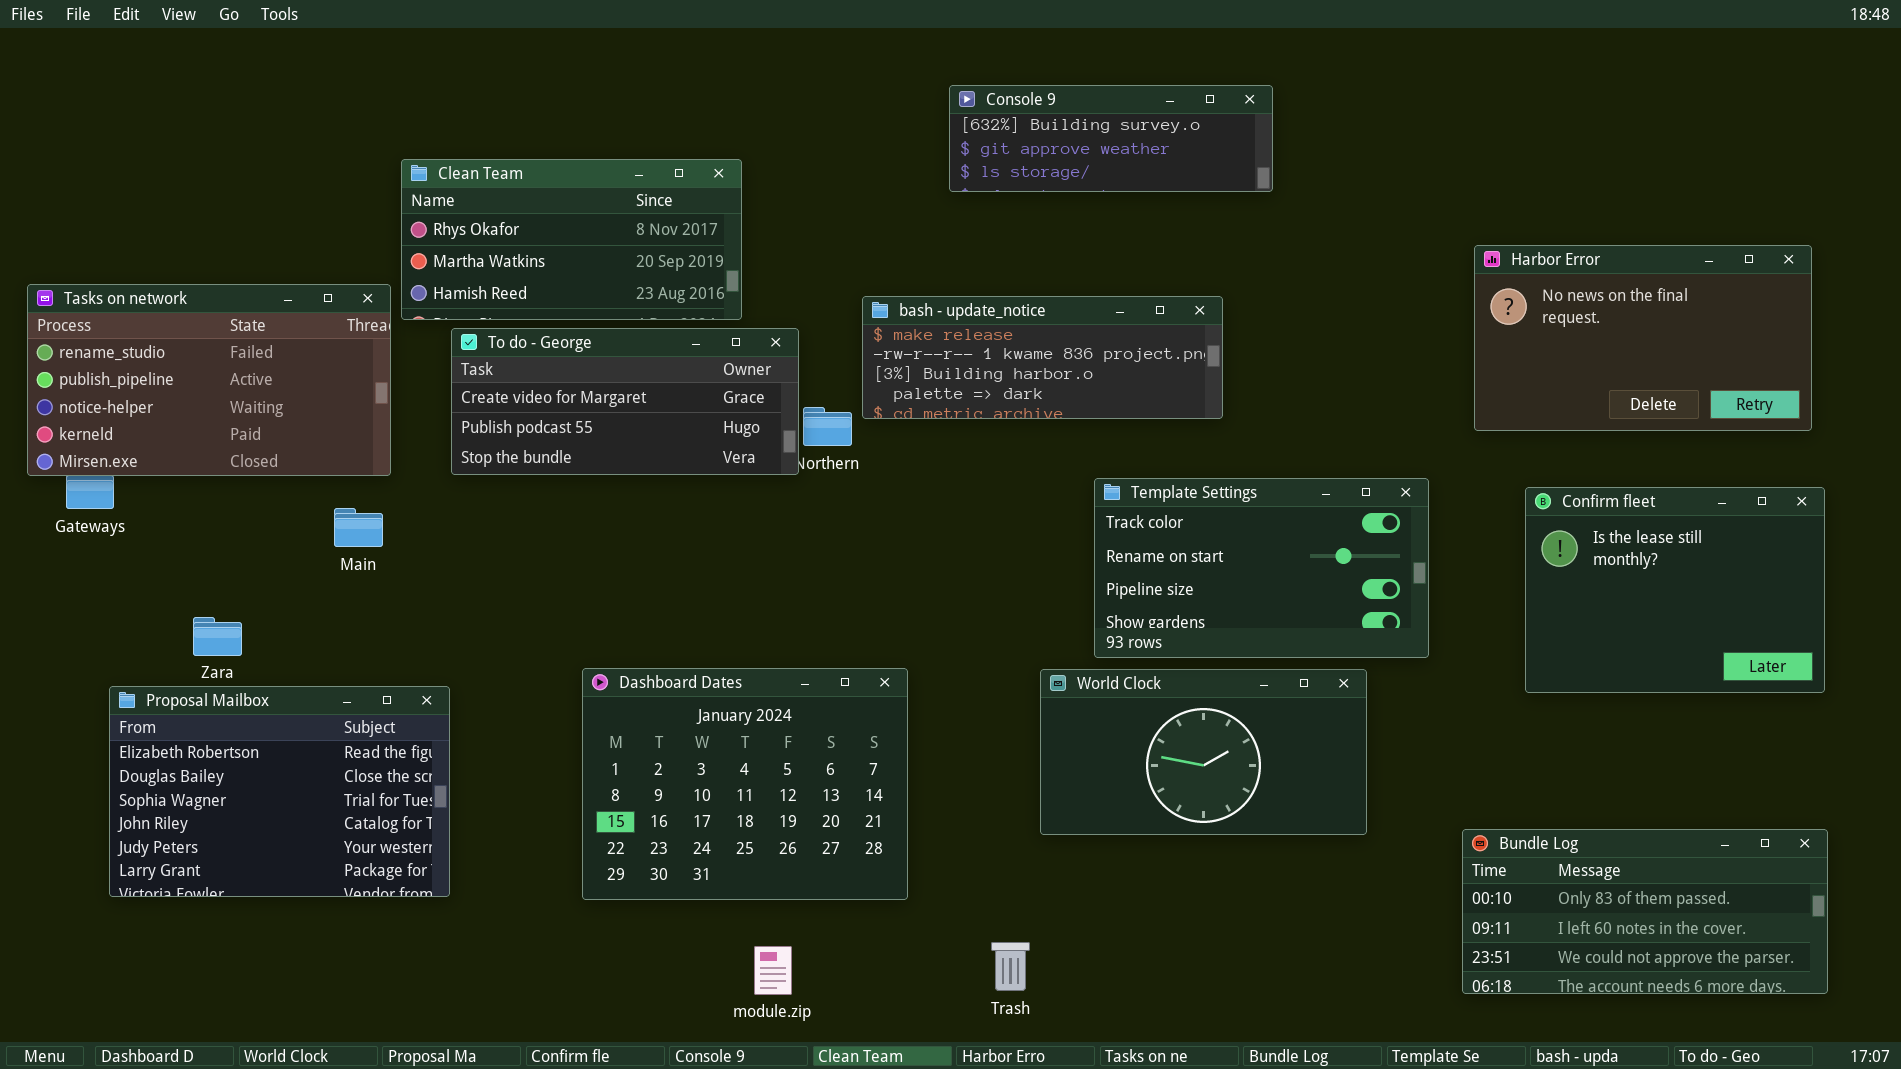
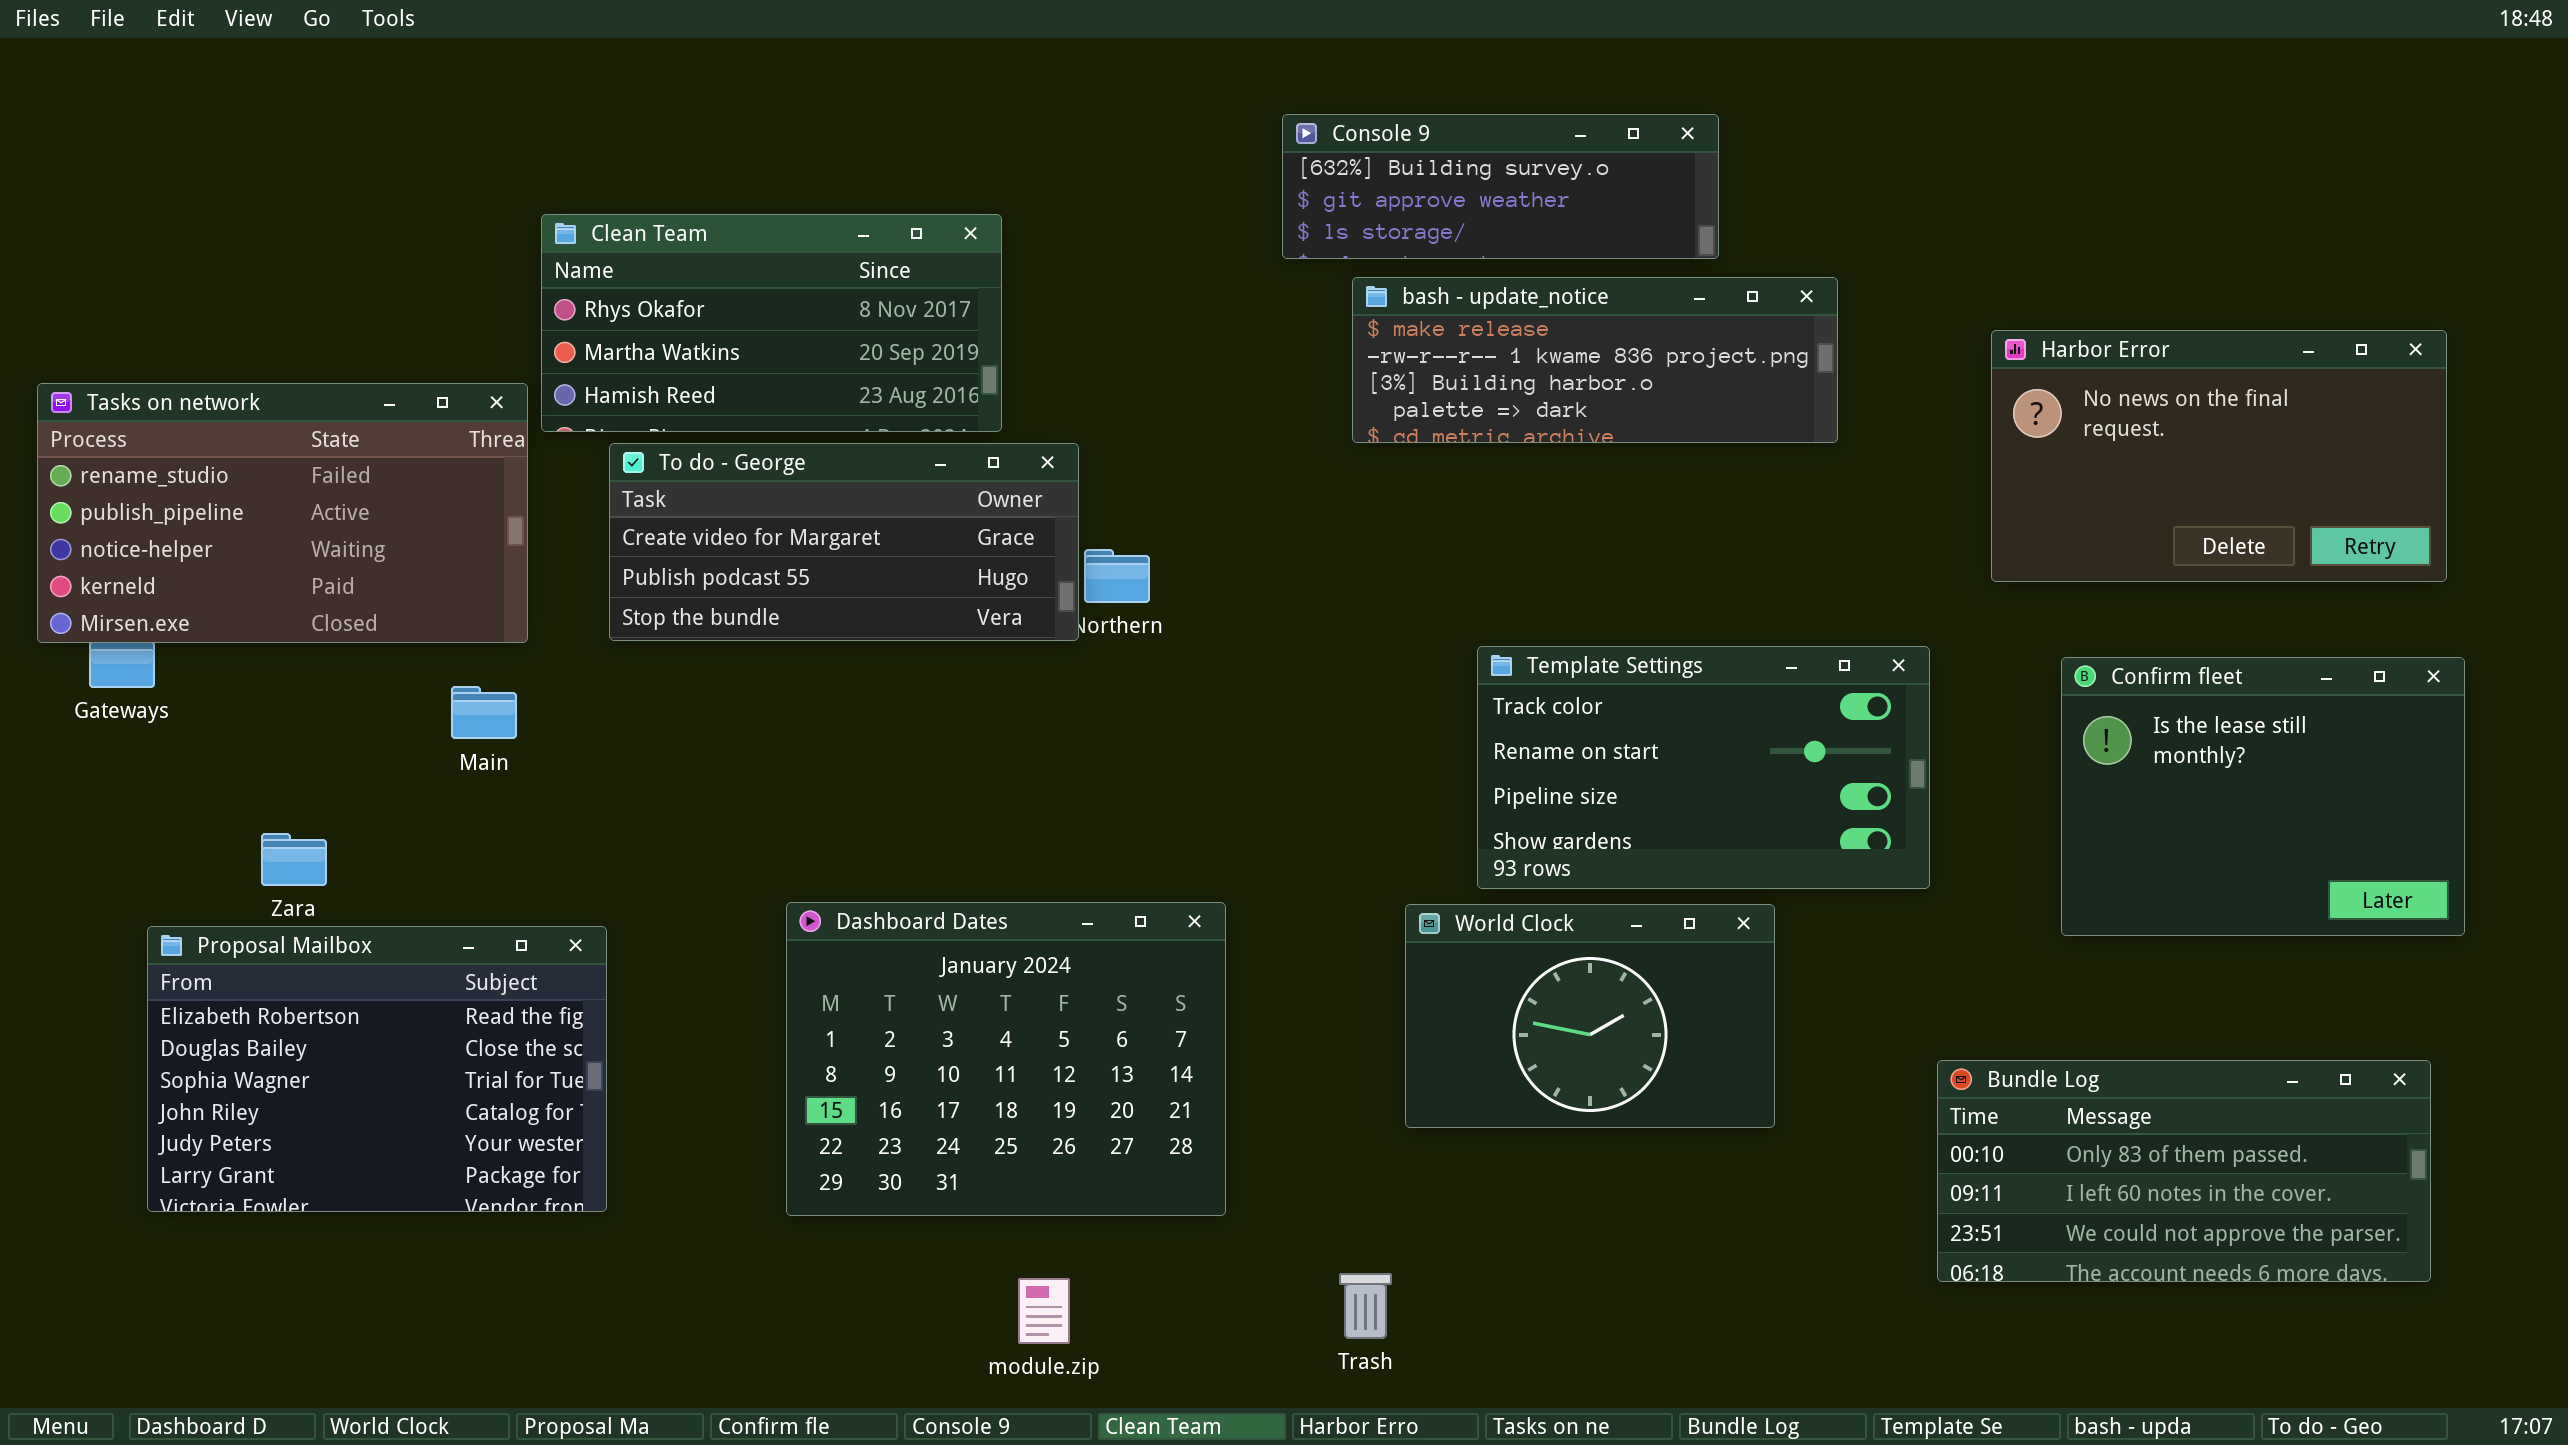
bash - update_notice: [862,296,1223,419] -> [1352,277,1838,443], moved
World Clock: [1040,669,1367,835] -> [1405,904,1775,1128], resized
Bundle Log: [1462,829,1828,994] -> [1937,1060,2431,1282], moved

